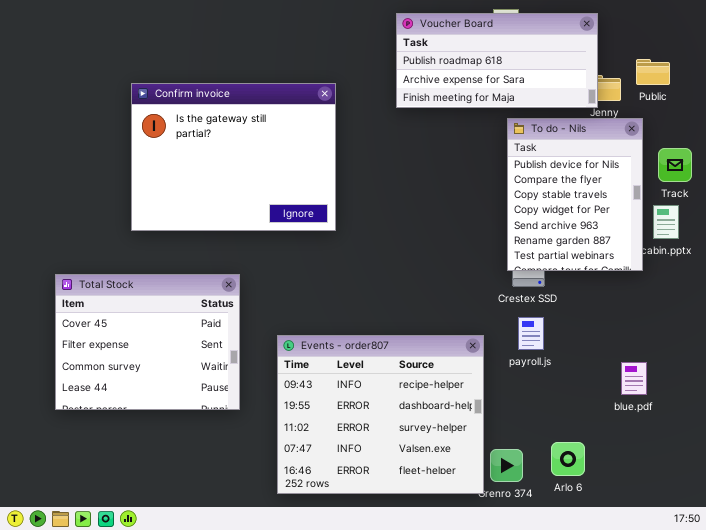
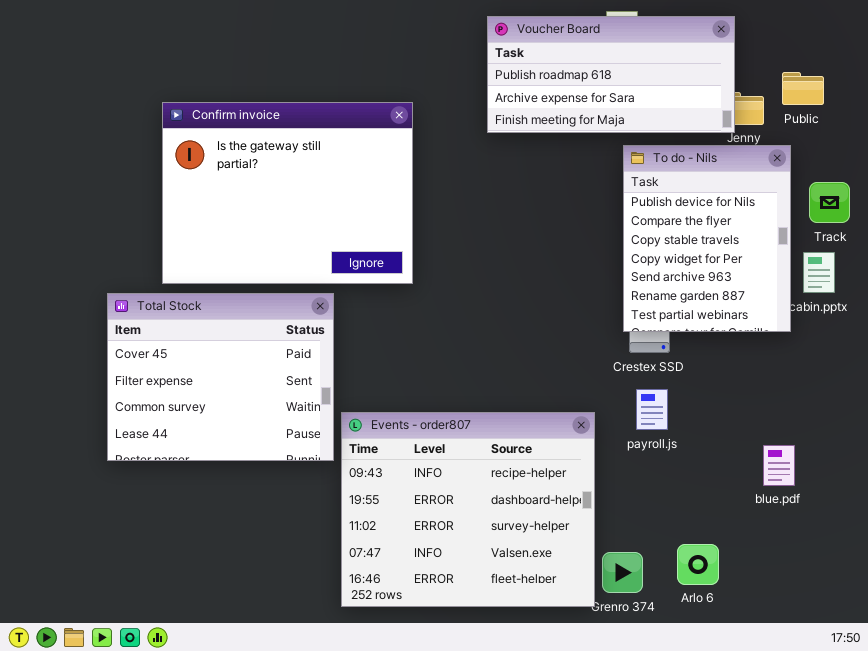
Total Stock: [55,274,240,410] -> [107,293,334,461], moved

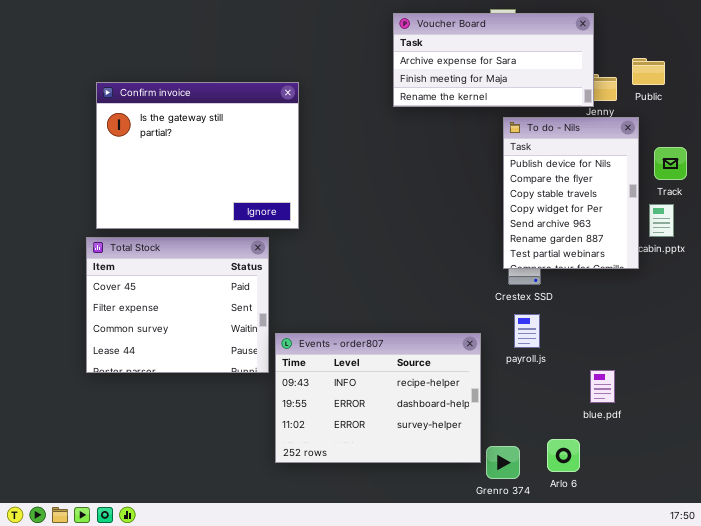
Voucher Board: [487,16,735,133] -> [393,13,594,107], scrolled down 1 row
Confirm invoice: [162,102,413,284] -> [96,82,299,229], moved
Events - order807: [341,412,595,607] -> [275,333,481,463], resized
blue.pdf: [763,445,795,486] -> [590,370,615,403], moved

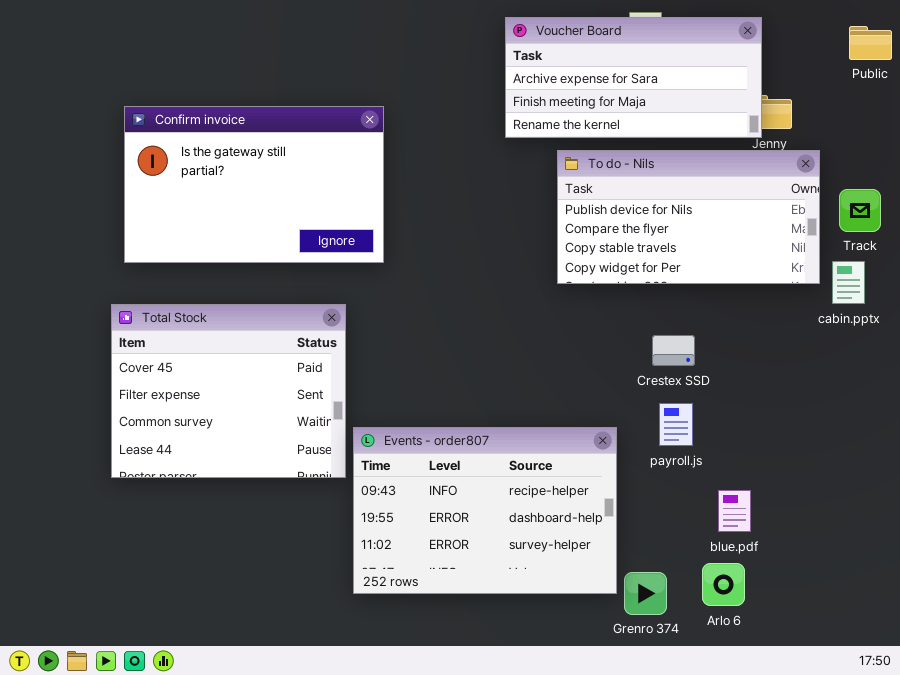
Public: [632,58,665,85] -> [849,26,892,60], moved
Confirm invoice: [96,82,299,229] -> [124,106,384,263], resized
To do - Nils: [503,117,639,269] -> [557,150,820,284], resized
blue.pdf: [590,370,615,403] -> [718,490,751,532], moved

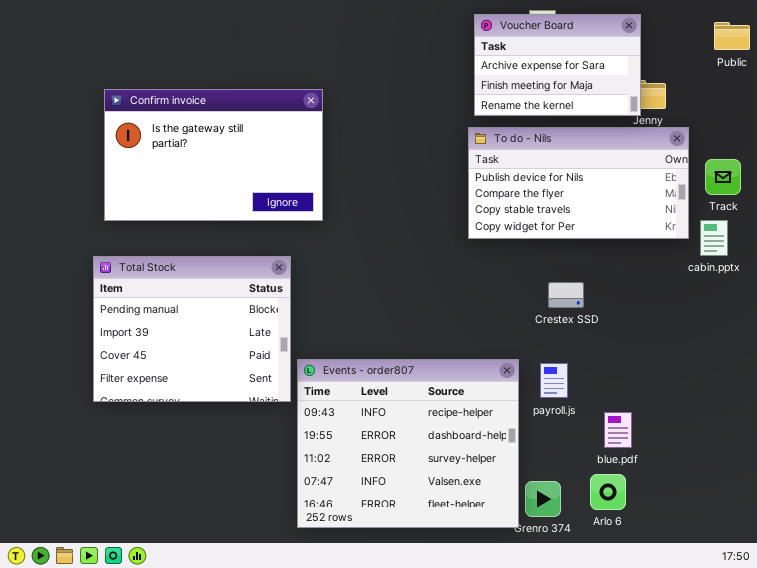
Voucher Board: [505,17,762,138] -> [474,14,641,116], resized
Total Stock: [111,304,346,478] -> [93,256,291,402], scrolled up 2 rows
payroll.js: [659,403,693,446] -> [540,363,568,398], moved
Events - order807: [353,427,617,594] -> [297,359,519,528], resized

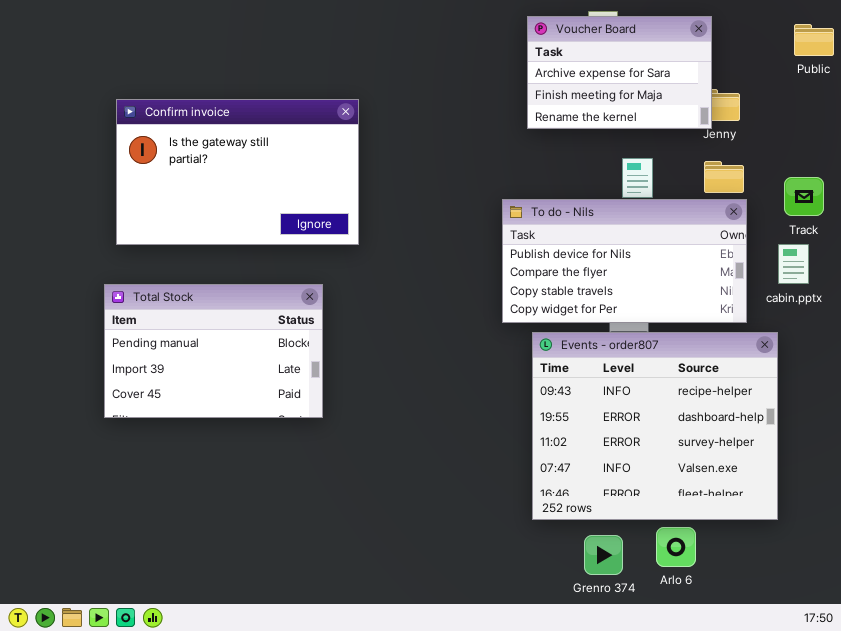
To do - Nils: [468,127,689,239] -> [502,199,747,323], moved
Total Stock: [93,256,291,402] -> [104,284,323,418], resized
Events - order807: [297,359,519,528] -> [532,332,778,520], moved

